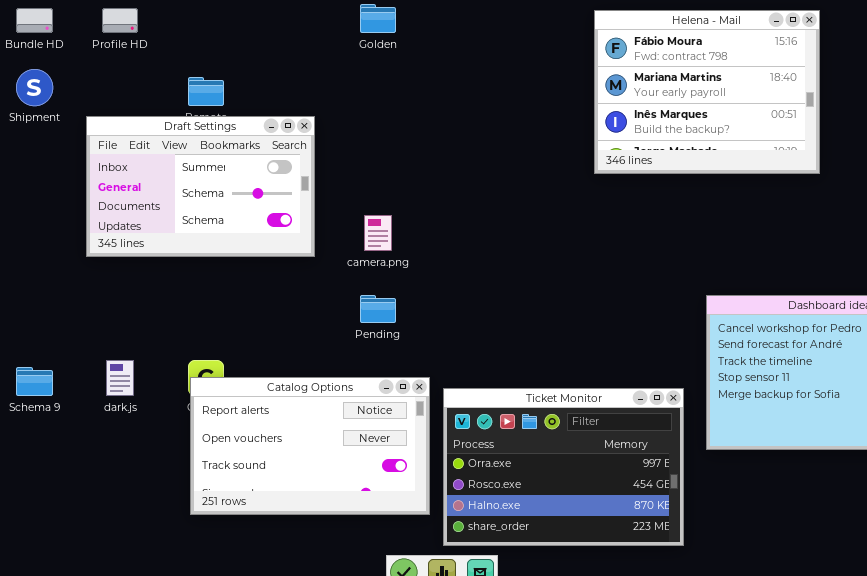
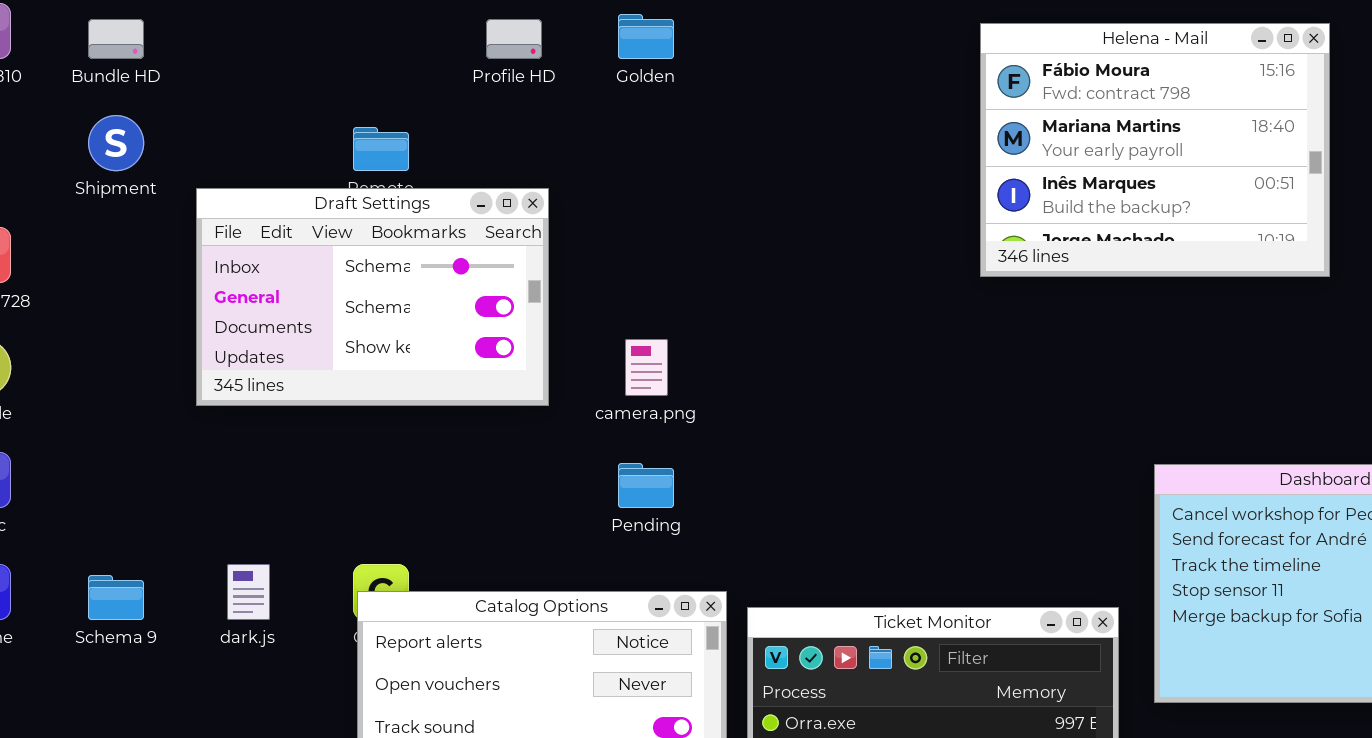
Profile HD: [102,8,138,33] -> [486,19,542,59], moved
Draft Settings: [86,116,315,257] -> [196,188,549,406], scrolled down 1 row

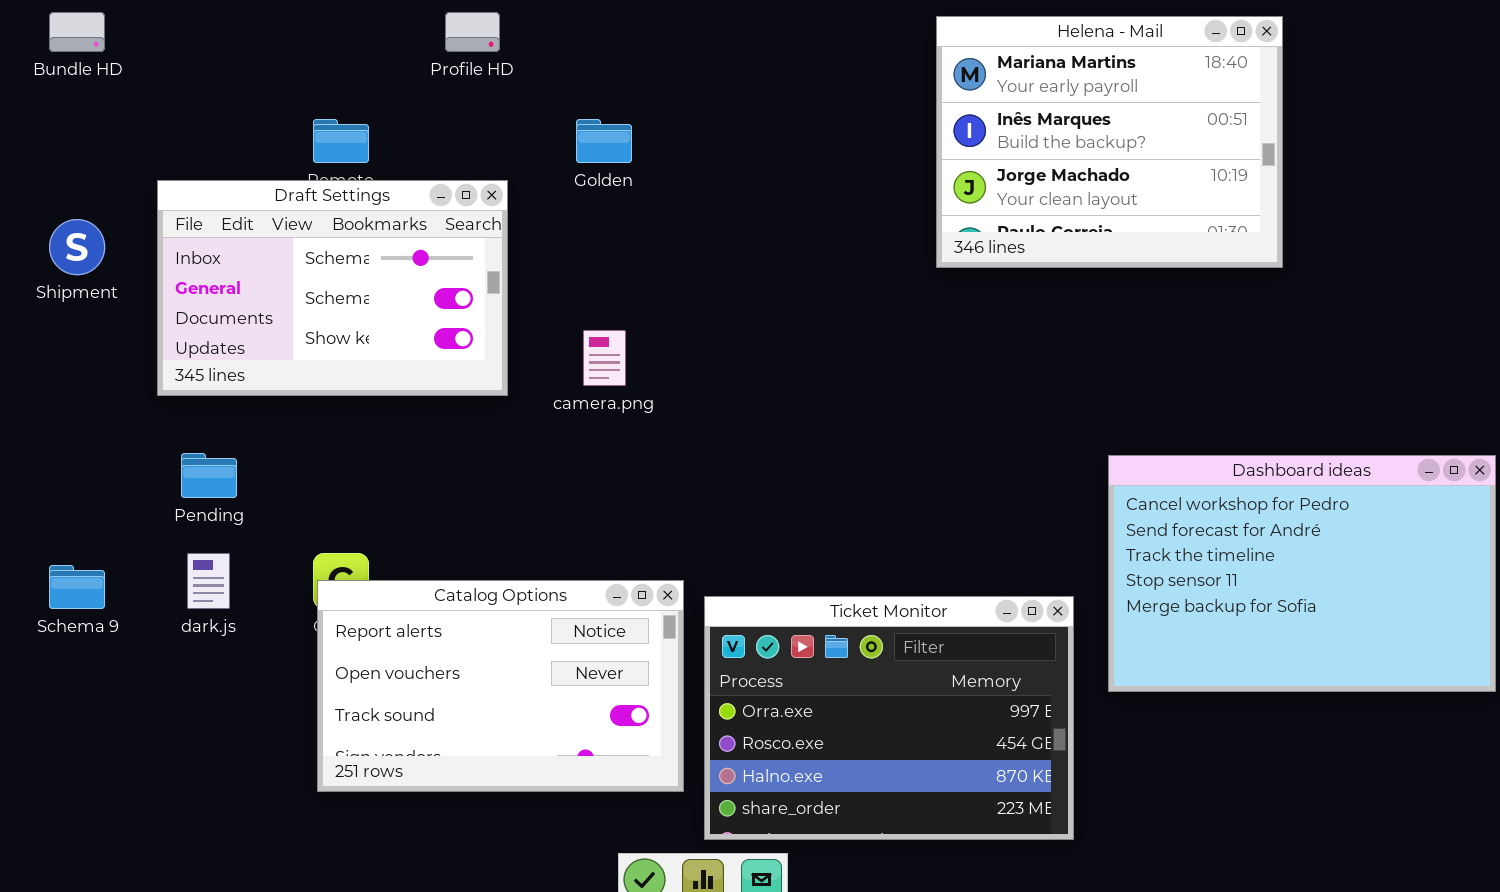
Golden: [618,14,674,59] -> [576,119,632,163], moved
Helena - Mail: [980,23,1330,277] -> [936,16,1283,268], scrolled down 1 row
Shipment: [88,115,144,171] -> [49,219,105,275], moved
Pending: [618,463,674,508] -> [181,453,237,498], moved

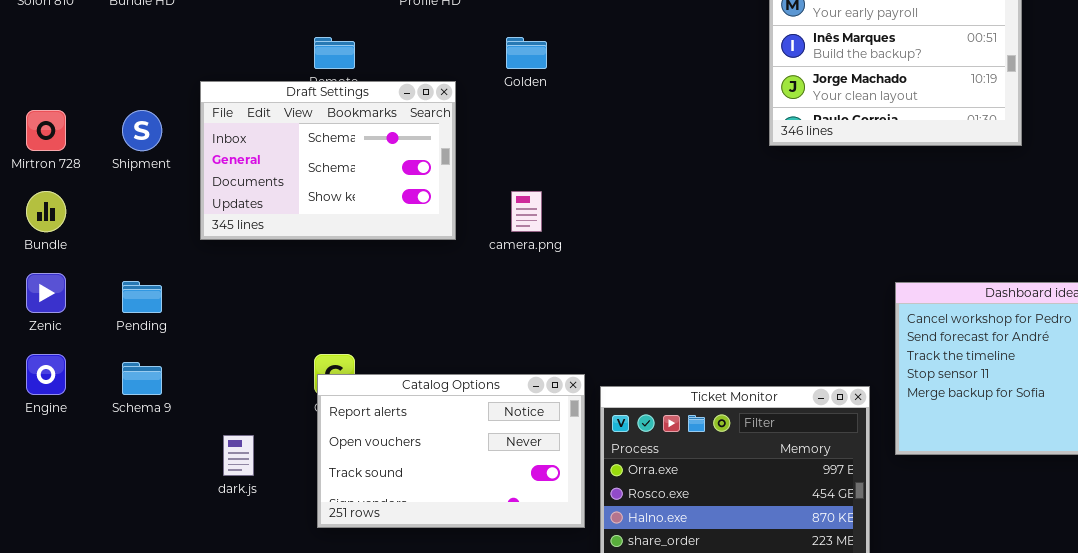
Pending: [181,453,237,498] -> [122,281,162,313], moved
dark.js: [187,553,230,609] -> [223,435,254,476], moved

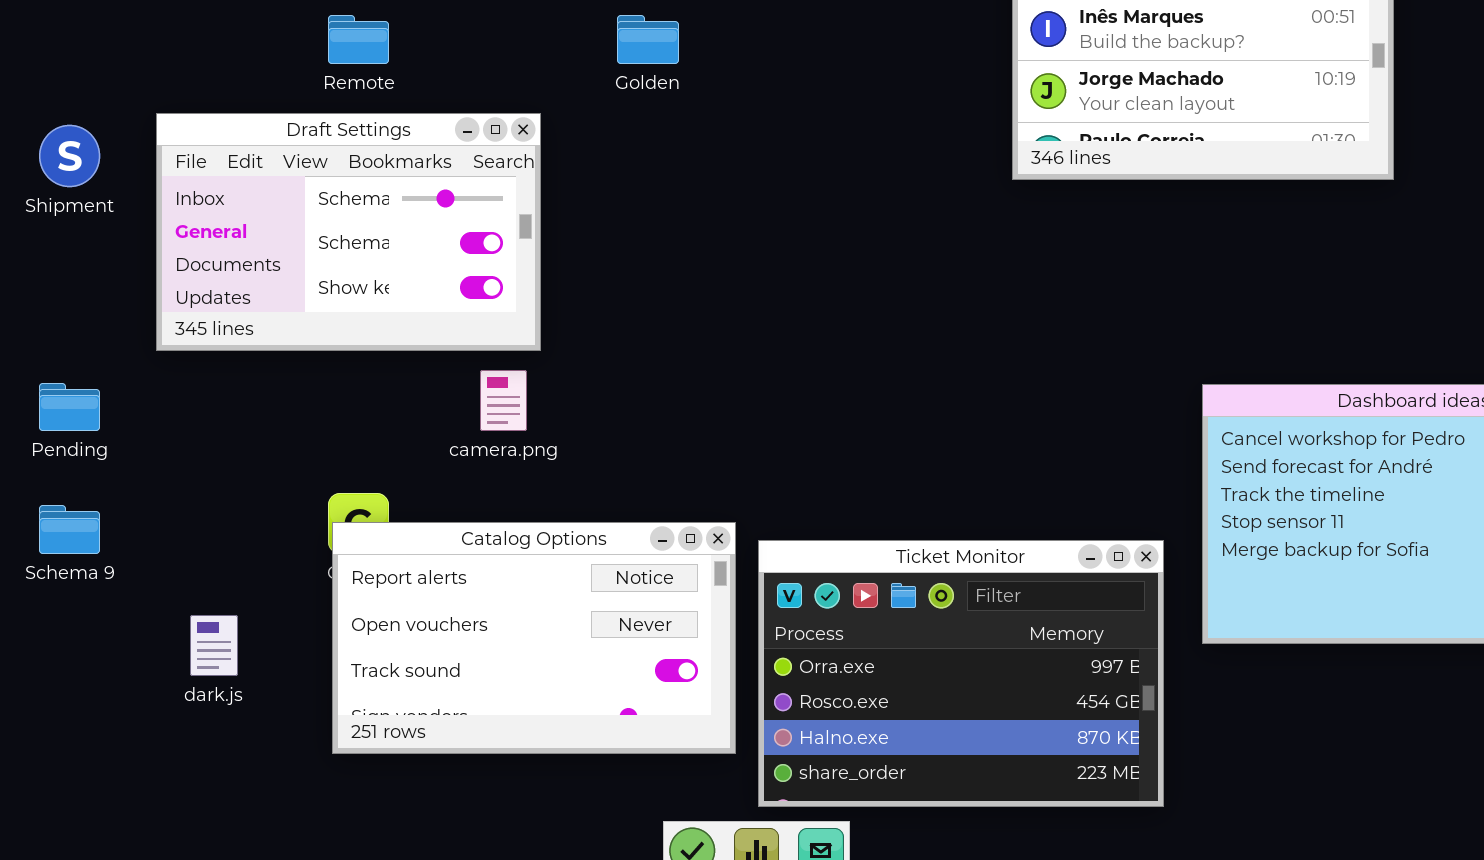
Draft Settings: [200,81,456,240] -> [156,113,541,351], moved
camera.png: [511,191,542,232] -> [480,370,527,431], moved

